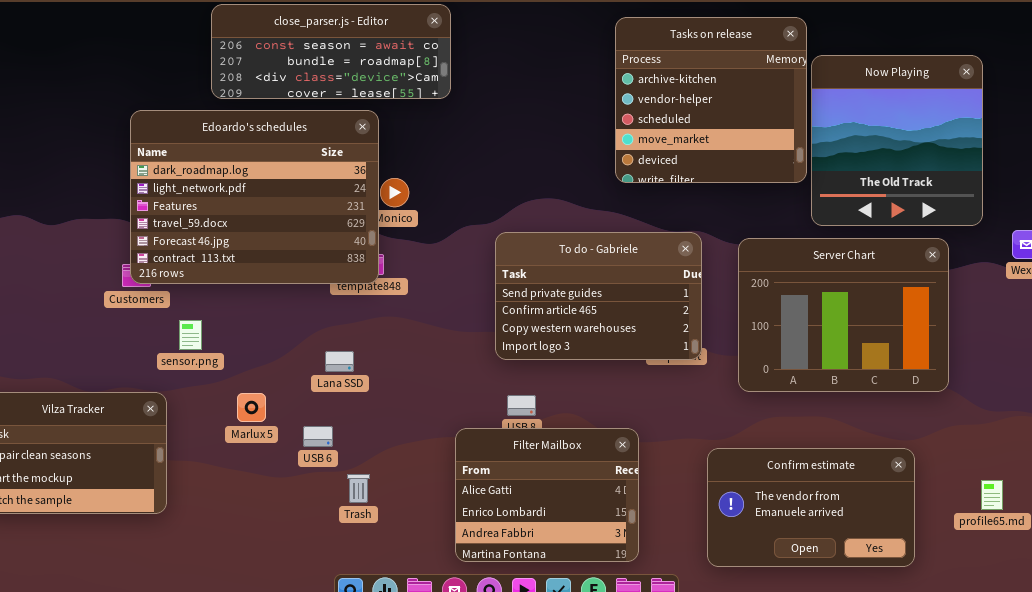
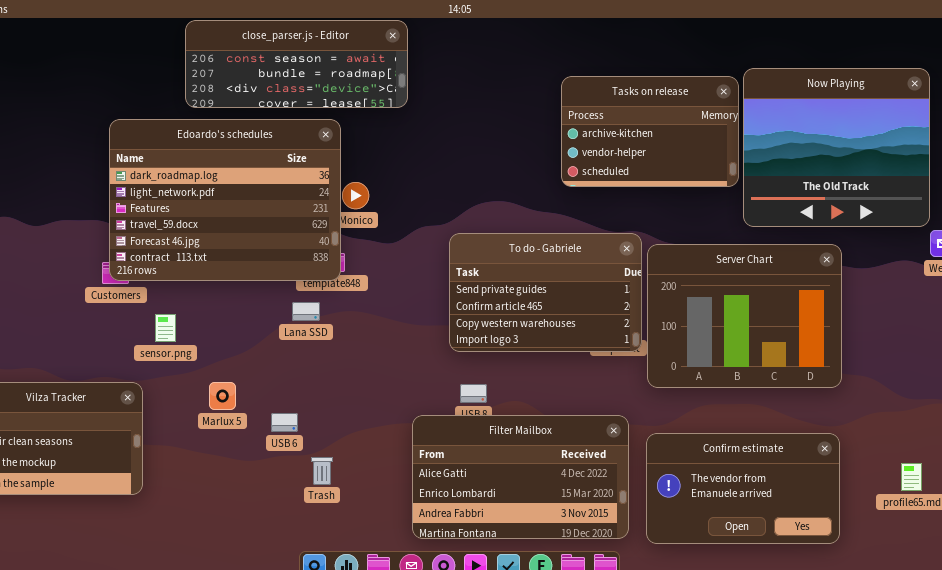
Tasks on release: [615,17,807,183] -> [561,76,739,187], resized
Now Playing: [811,55,983,226] -> [743,68,930,227], resized
Server Chart: [738,238,949,392] -> [647,244,842,388], moved
Lana SSD: [325,351,354,372] -> [292,302,320,321], moved
Filter Mailbox: [455,428,639,562] -> [412,415,629,539], resized

